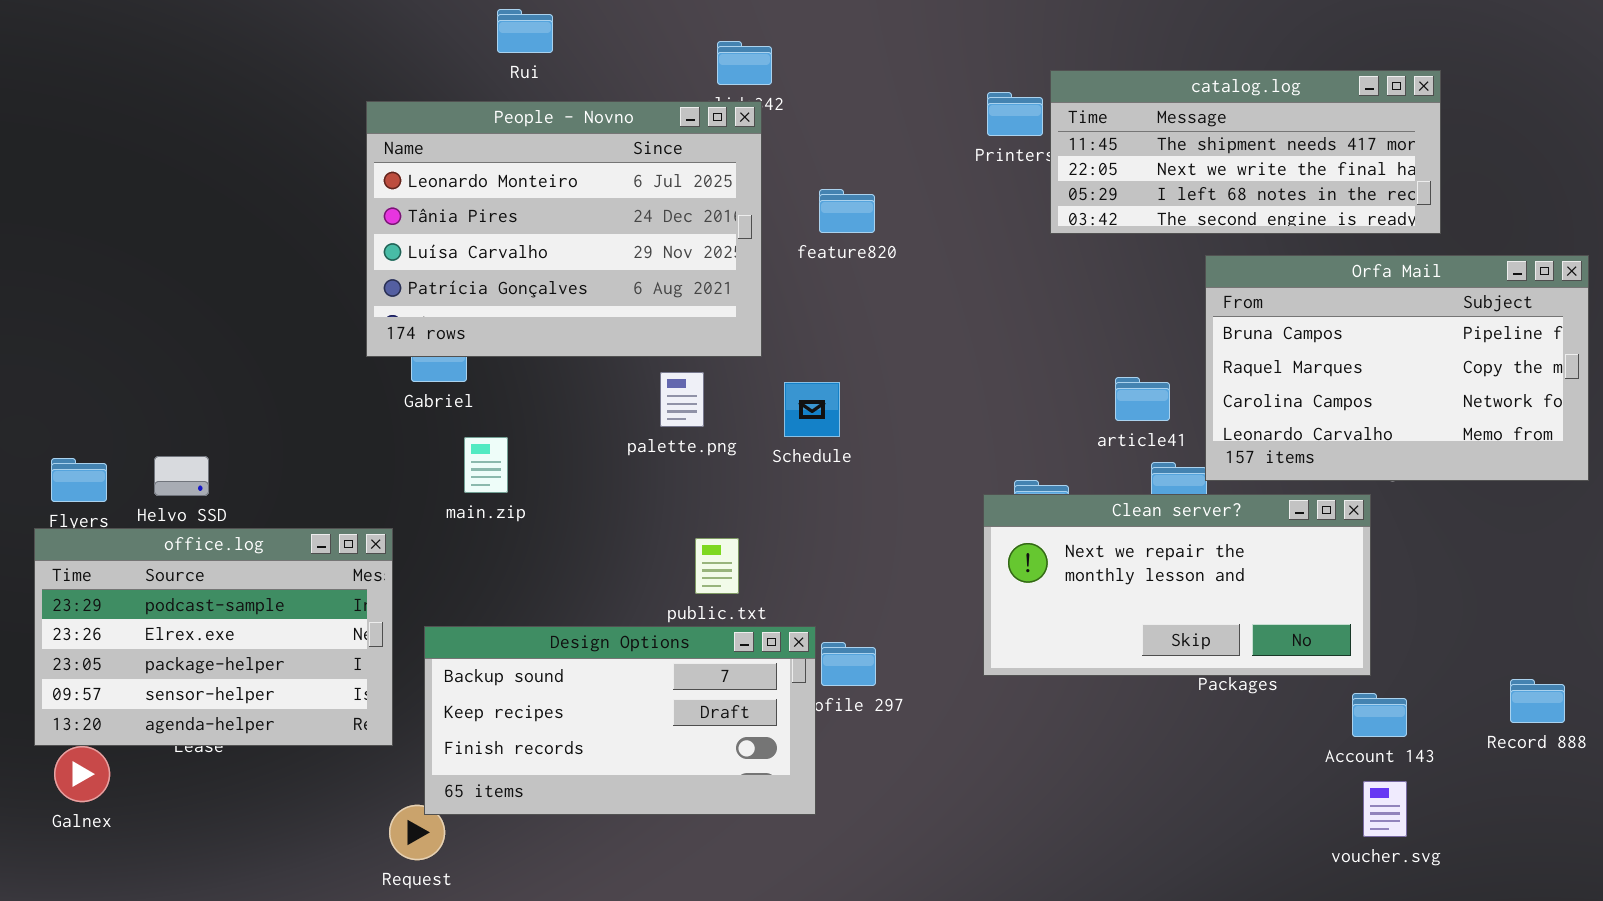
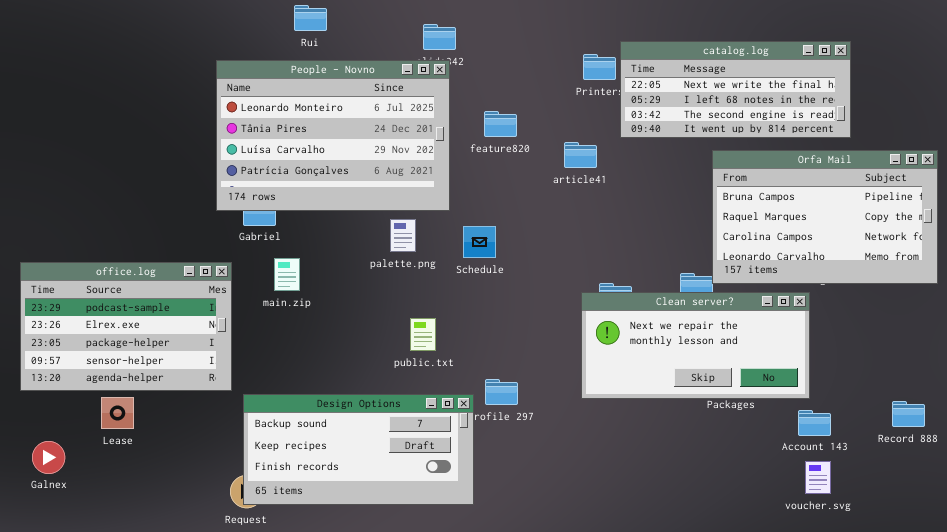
catalog.log: [1050,70,1441,234] -> [620,41,851,138], scrolled down 1 row
article41: [1115,377,1170,421] -> [564,142,597,168], moved
office.log: [34,528,393,746] -> [20,262,232,391], moved
Design Options: [424,626,816,815] -> [243,394,474,505], moved

